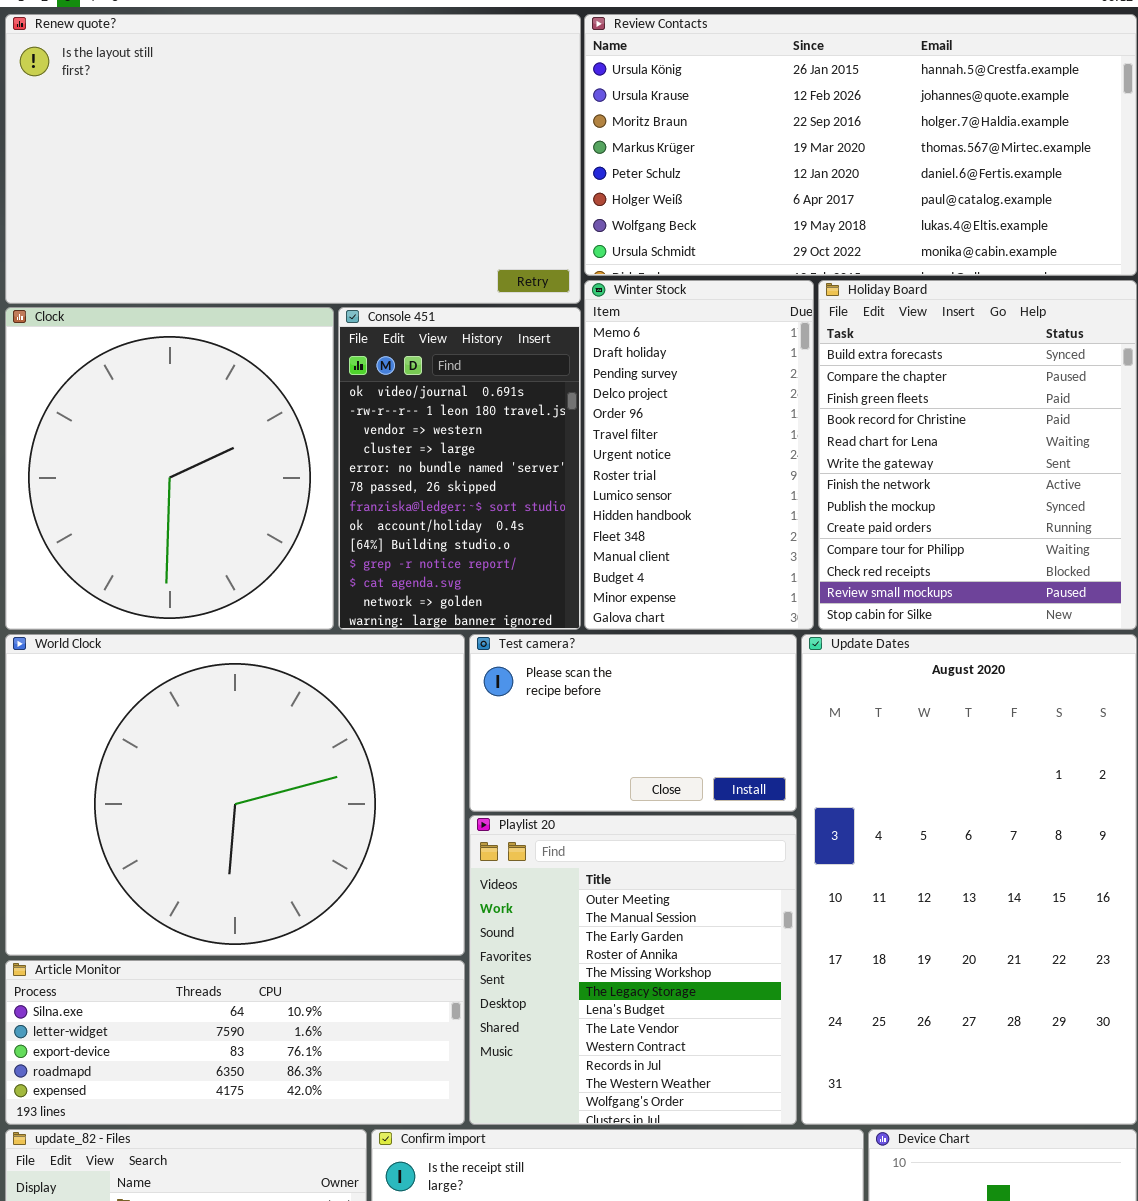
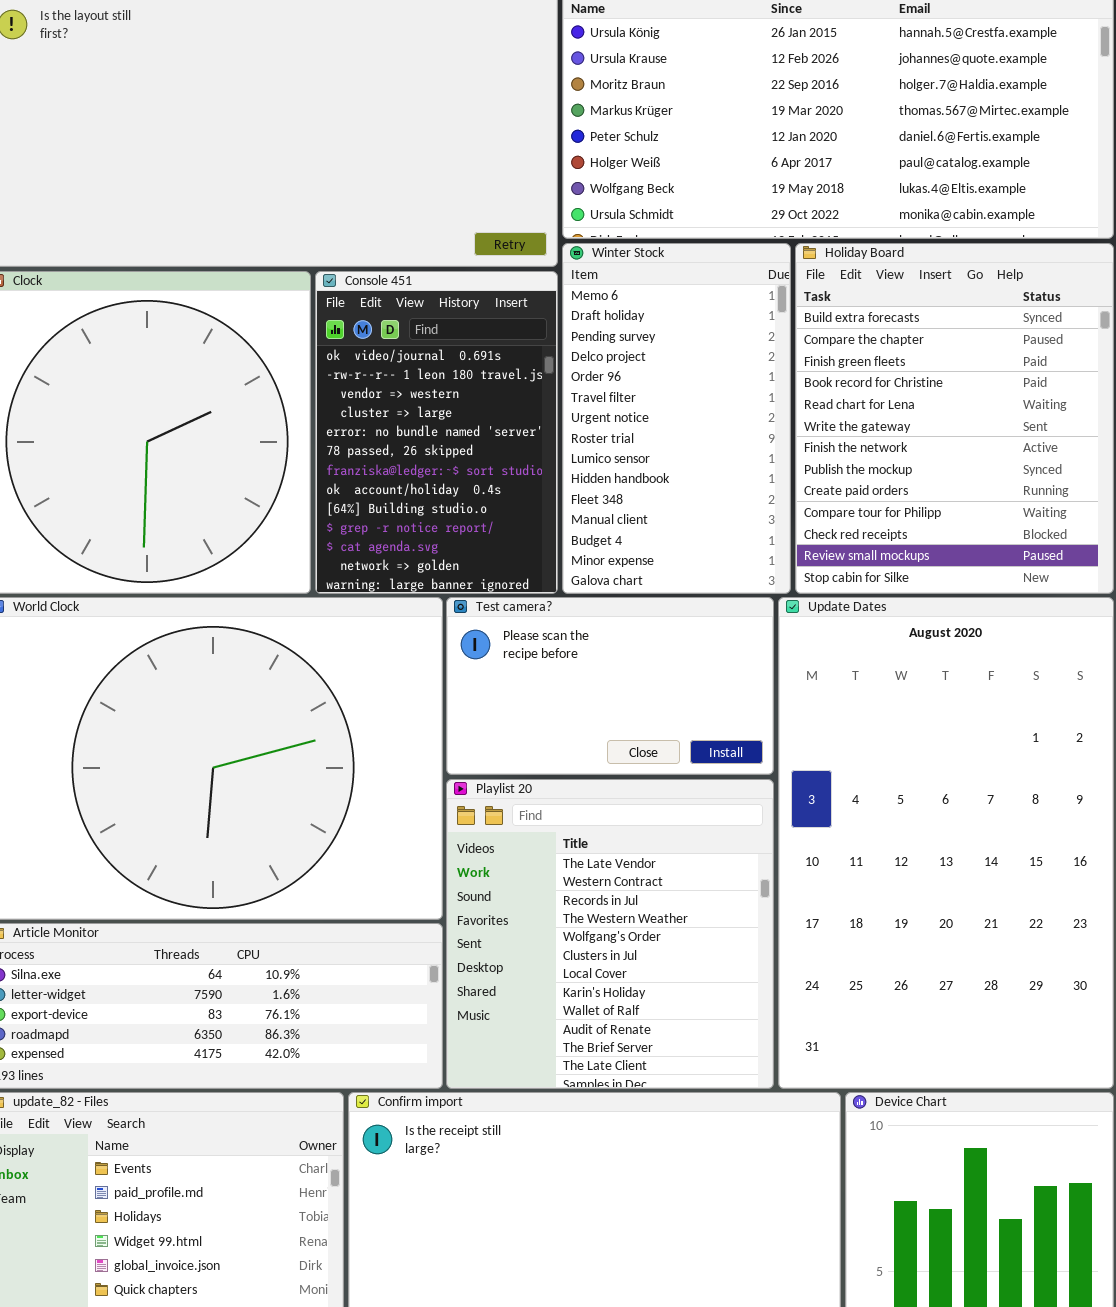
Playlist 20: [469,815,797,1125] -> [446,779,774,1089], scrolled down 7 rows

